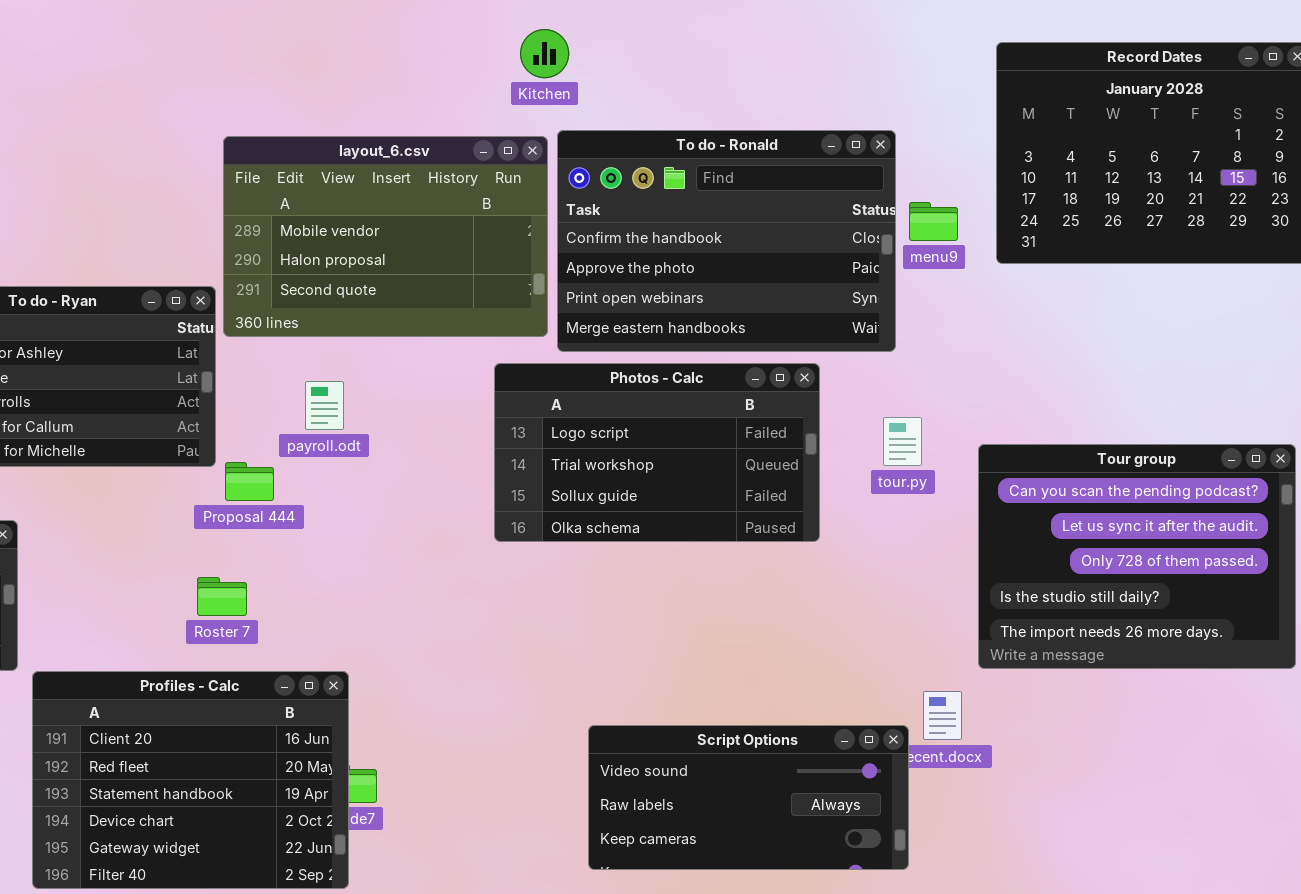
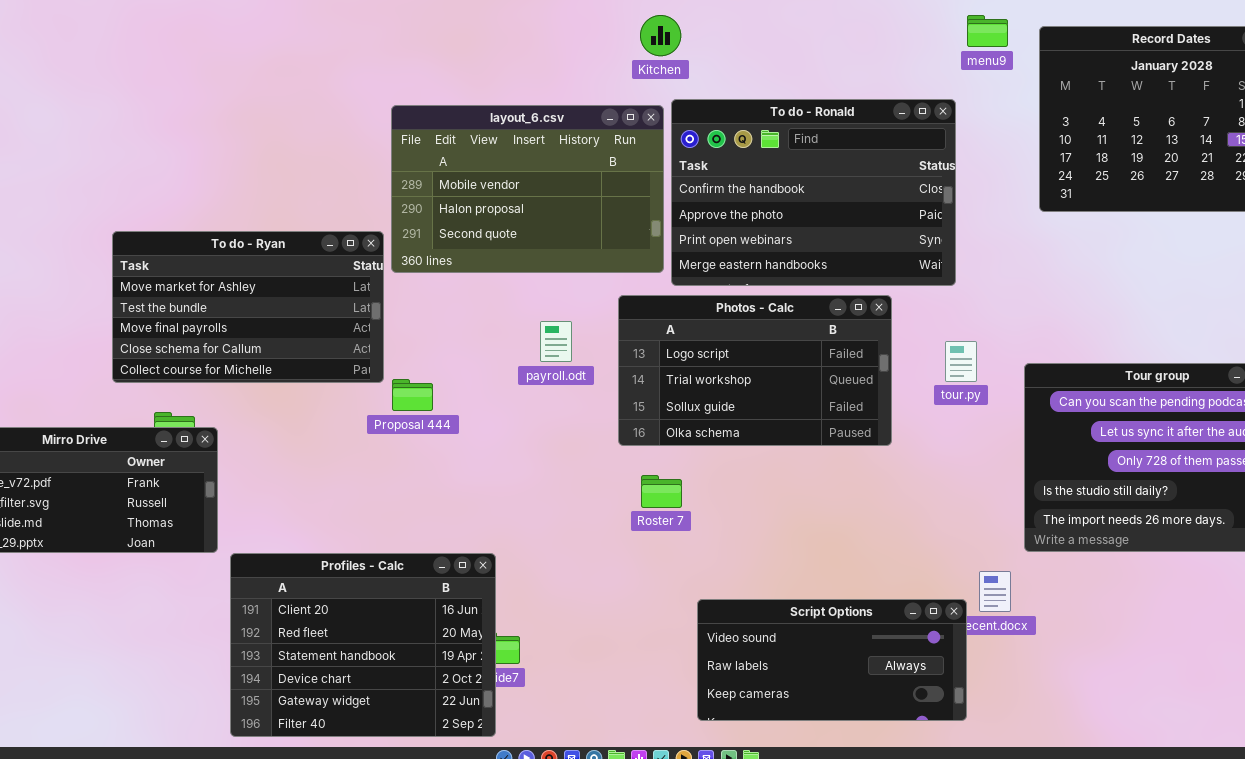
menu9: [909,202,958,241] -> [967,15,1008,47], moved
payroll.odt: [305,381,344,430] -> [540,321,572,362], moved
Roster 7: [197,577,247,616] -> [641,475,682,508], moved

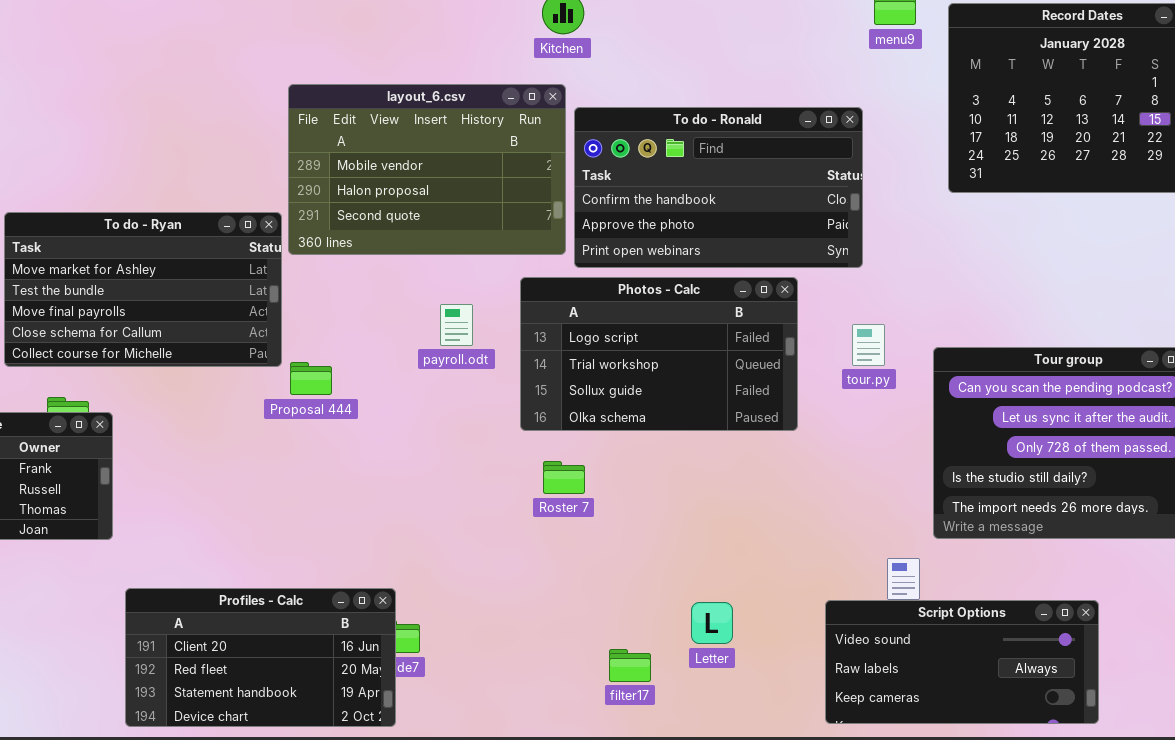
To do - Ronald: [671,99,956,286] -> [574,107,863,268], resized
Profiles - Calc: [230,553,496,737] -> [125,588,396,727], resized
Script Options: [697,599,967,721] -> [825,600,1099,724], moved

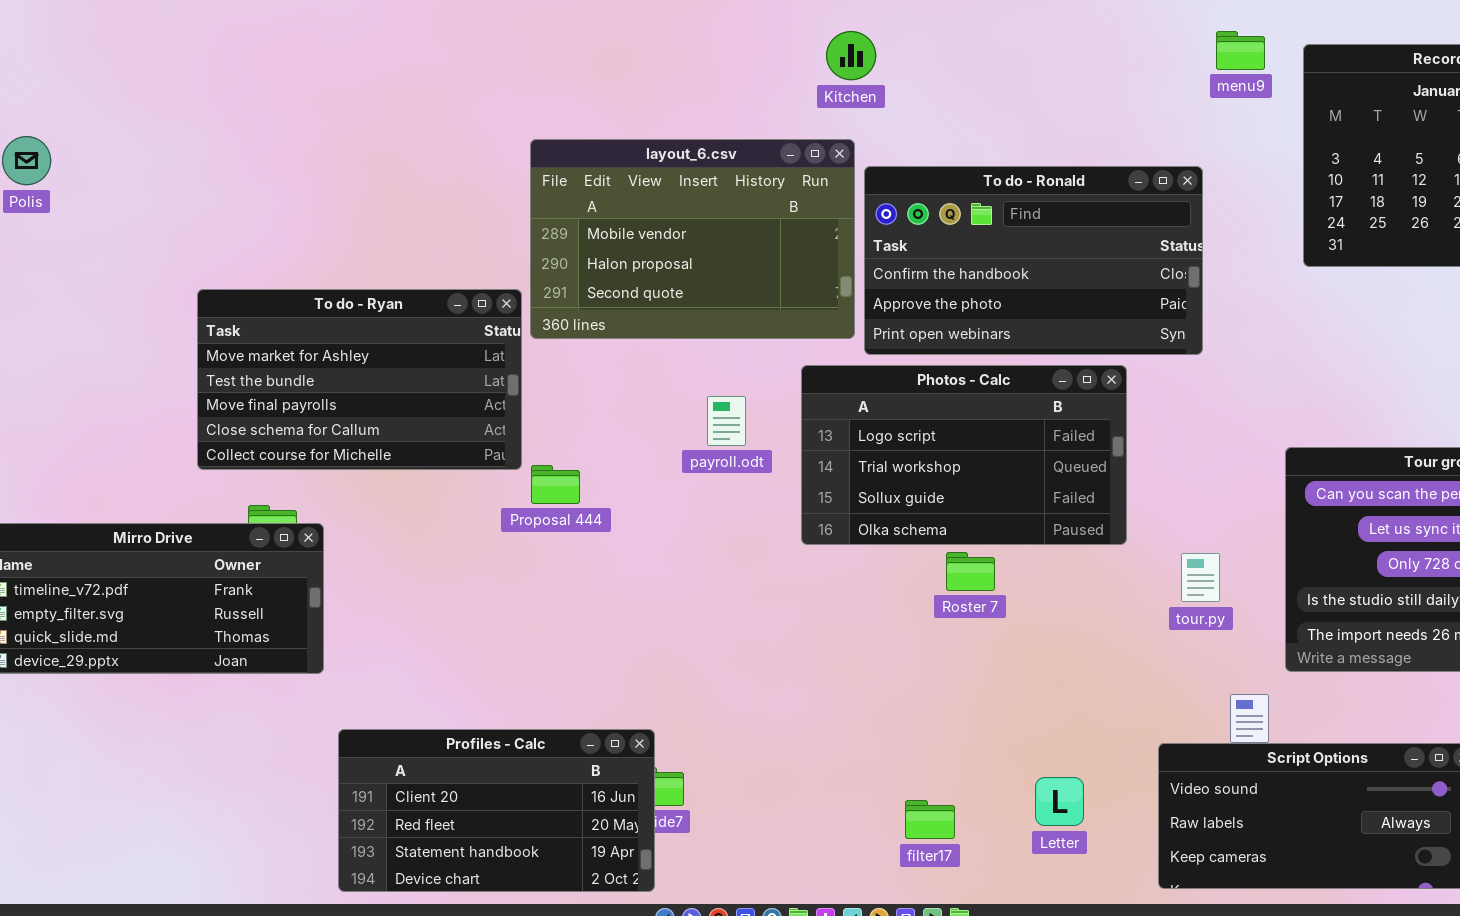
tour.py: [852,324,885,366] -> [1181,553,1220,602], moved
Roster 7: [543,461,585,494] -> [946,552,995,591], moved
Letter: [691,602,733,644] -> [1035,777,1084,826], moved

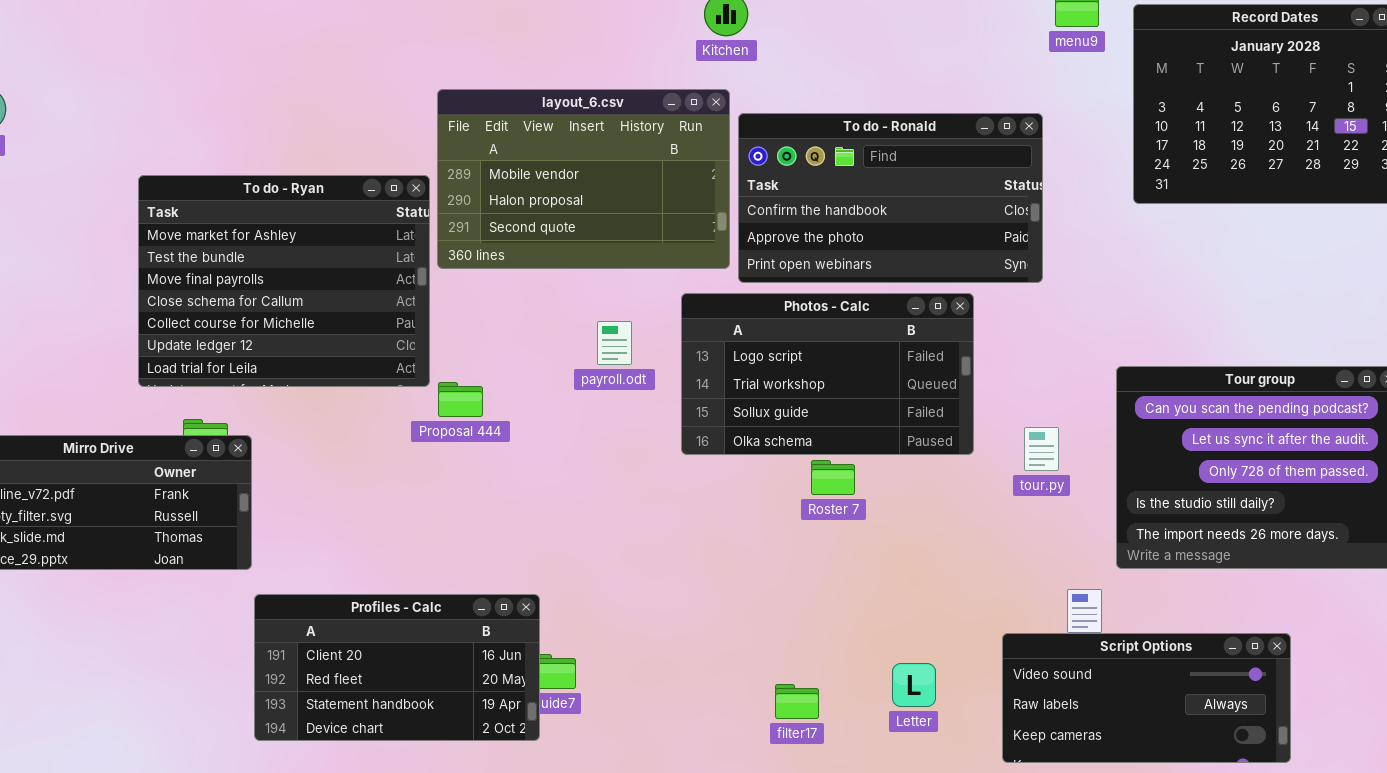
To do - Ryan: [197,289,522,470] -> [138,175,430,387], resized
tour.py: [1181,553,1220,602] -> [1024,427,1059,471], moved
Profiles - Calc: [338,729,655,892] -> [254,594,540,741], moved

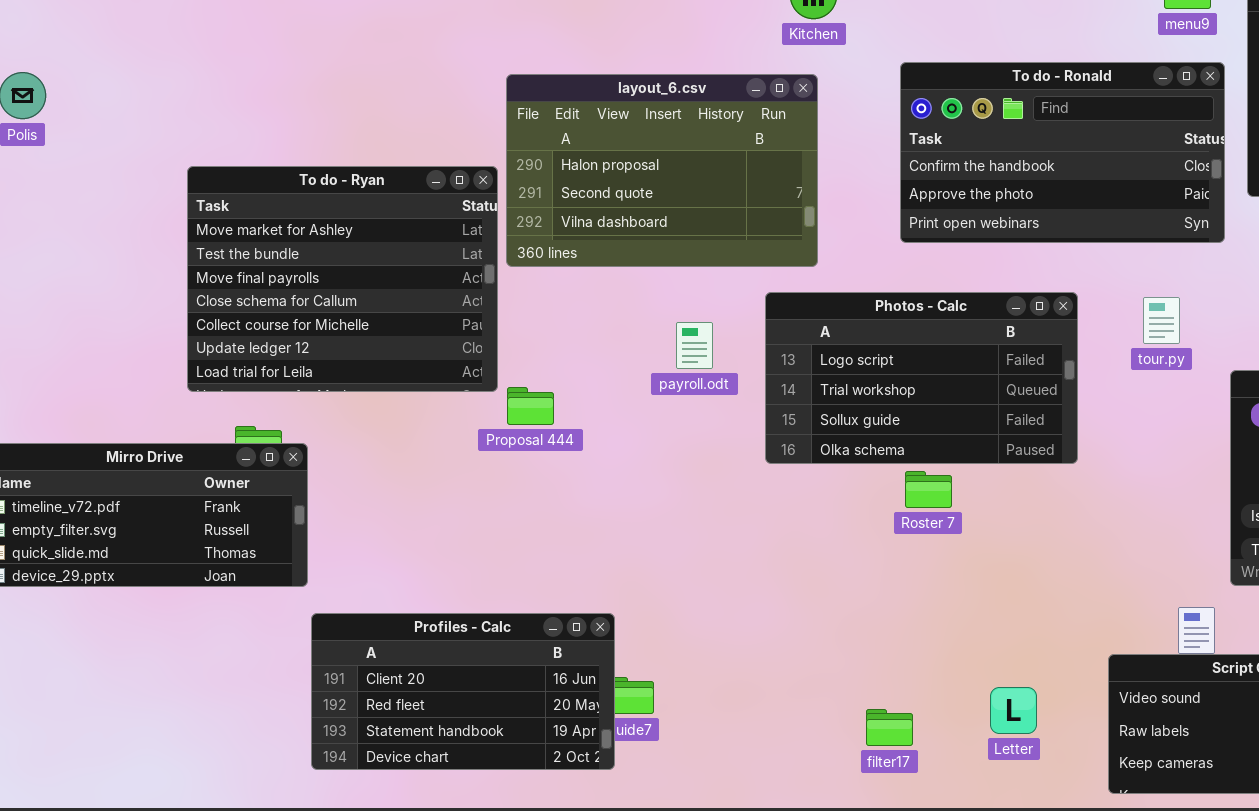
layout_6.csv: [437,89,730,269] -> [506,74,818,267], scrolled down 1 row
To do - Ronald: [738,113,1043,283] -> [900,62,1225,243], moved
tour.py: [1024,427,1059,471] -> [1143,297,1180,344], moved

